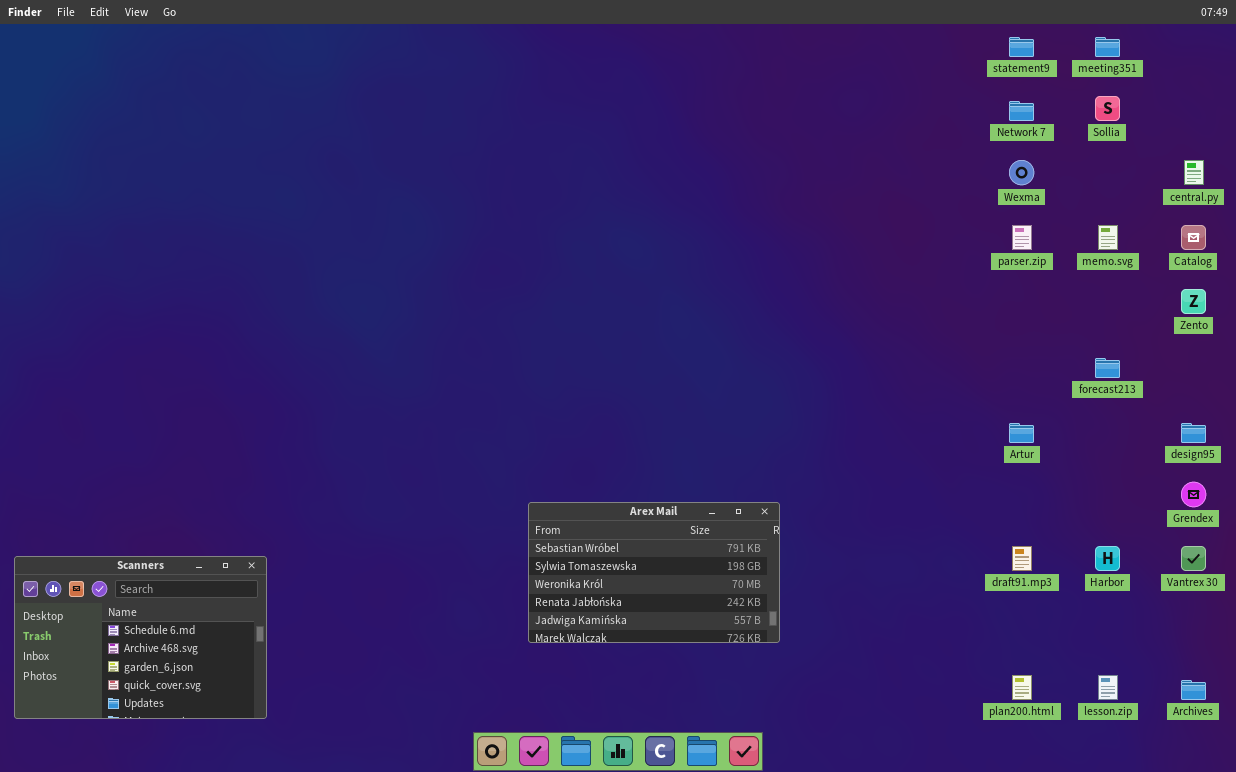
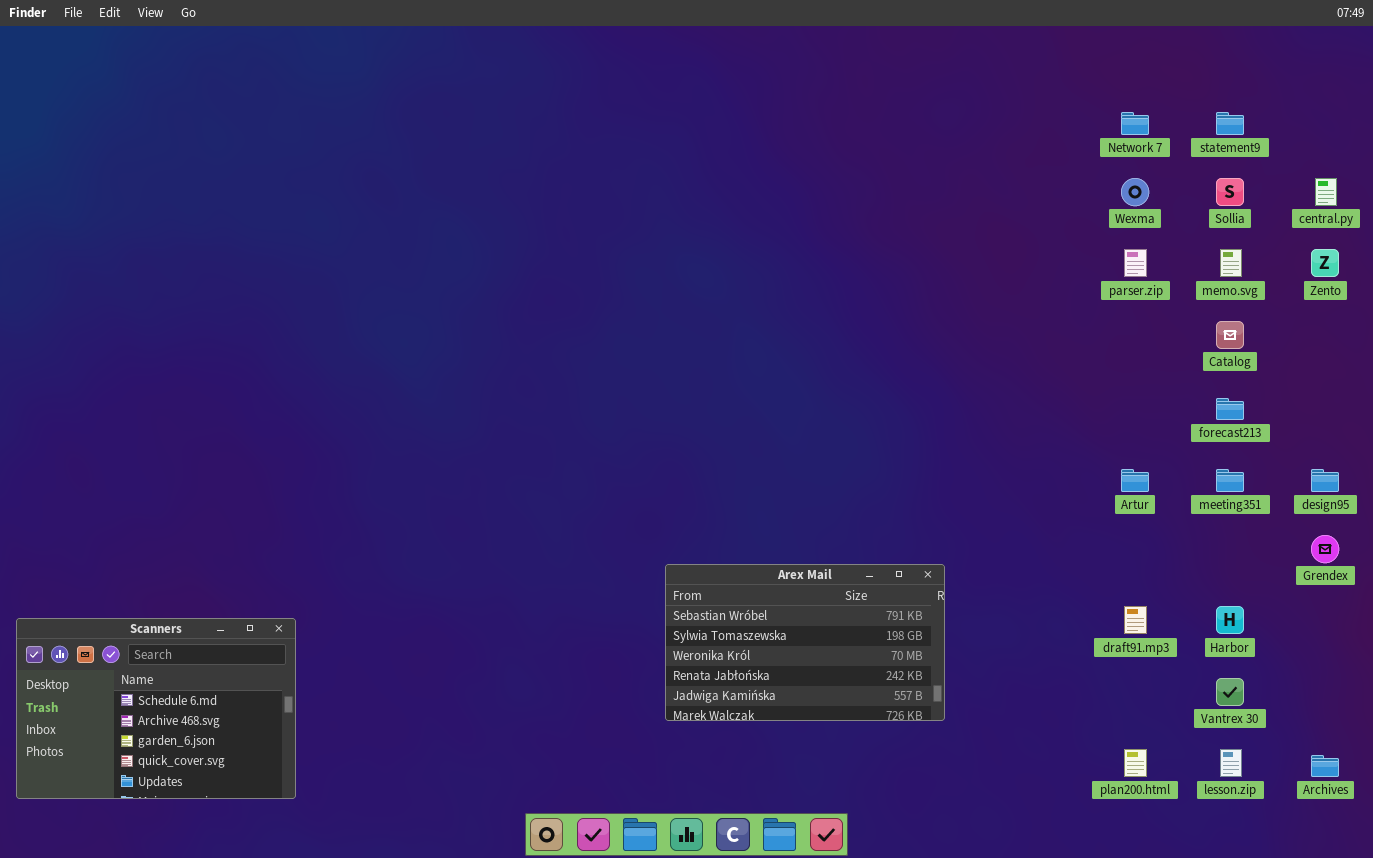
statement9: [1009,37,1034,57] -> [1216,112,1244,135], moved
meeting351: [1095,37,1120,57] -> [1216,469,1244,492], moved
Sollia: [1095,96,1120,121] -> [1216,178,1244,206], moved
Catalog: [1181,225,1206,250] -> [1216,321,1244,349], moved
Zento: [1181,289,1206,314] -> [1311,249,1339,277], moved
Arex Mail: [528,502,780,643] -> [665,564,945,721], moved
Vantrex 30: [1181,546,1206,571] -> [1216,678,1244,706], moved

